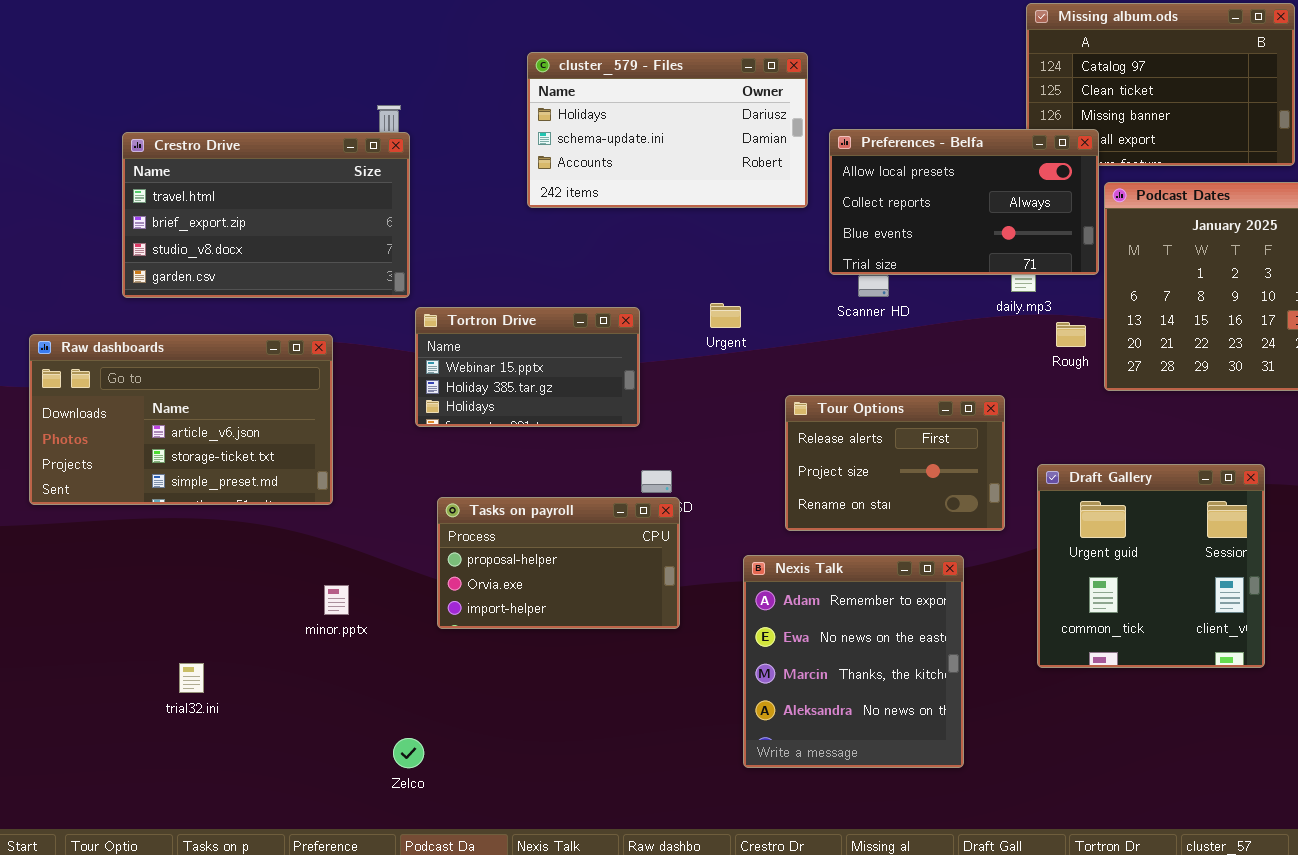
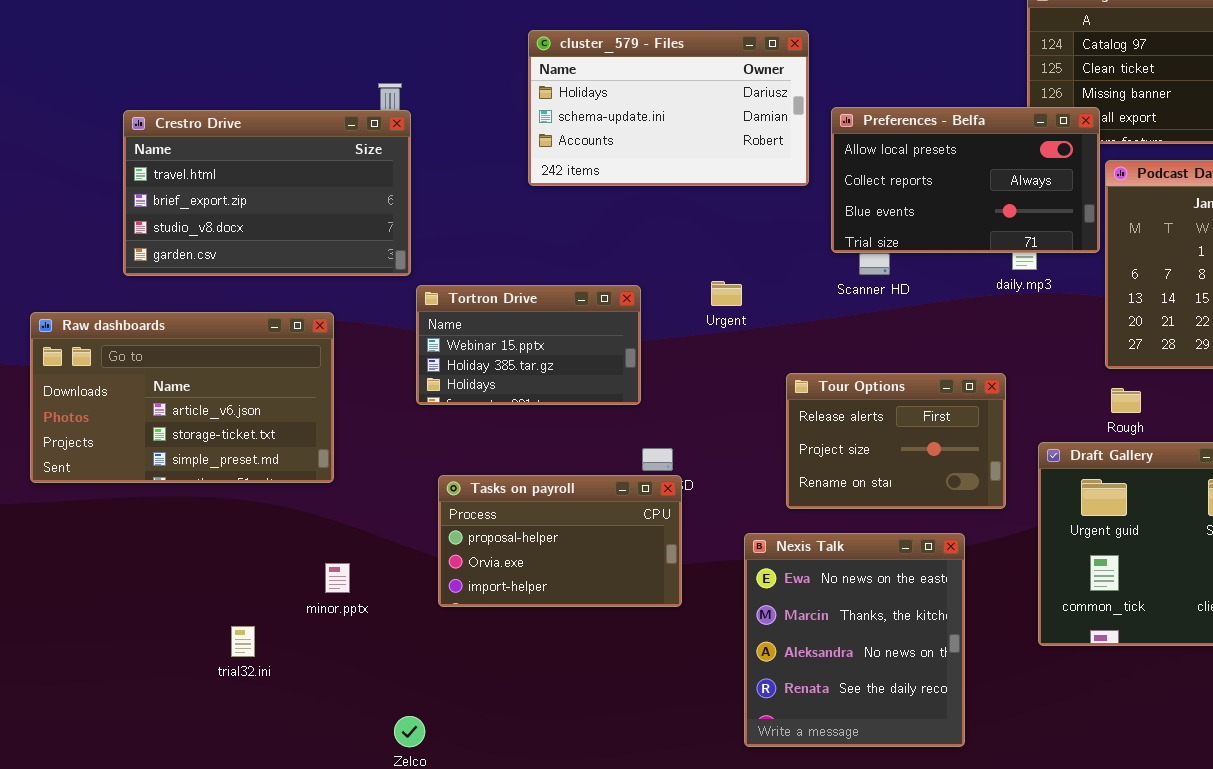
Rough: [1056,322,1086,347] -> [1111,388,1141,413], moved
Nexis Talk: [743,555,964,768] -> [744,533,965,747], scrolled down 1 row
trial32.ini: [179,663,204,693] -> [231,626,255,657], moved

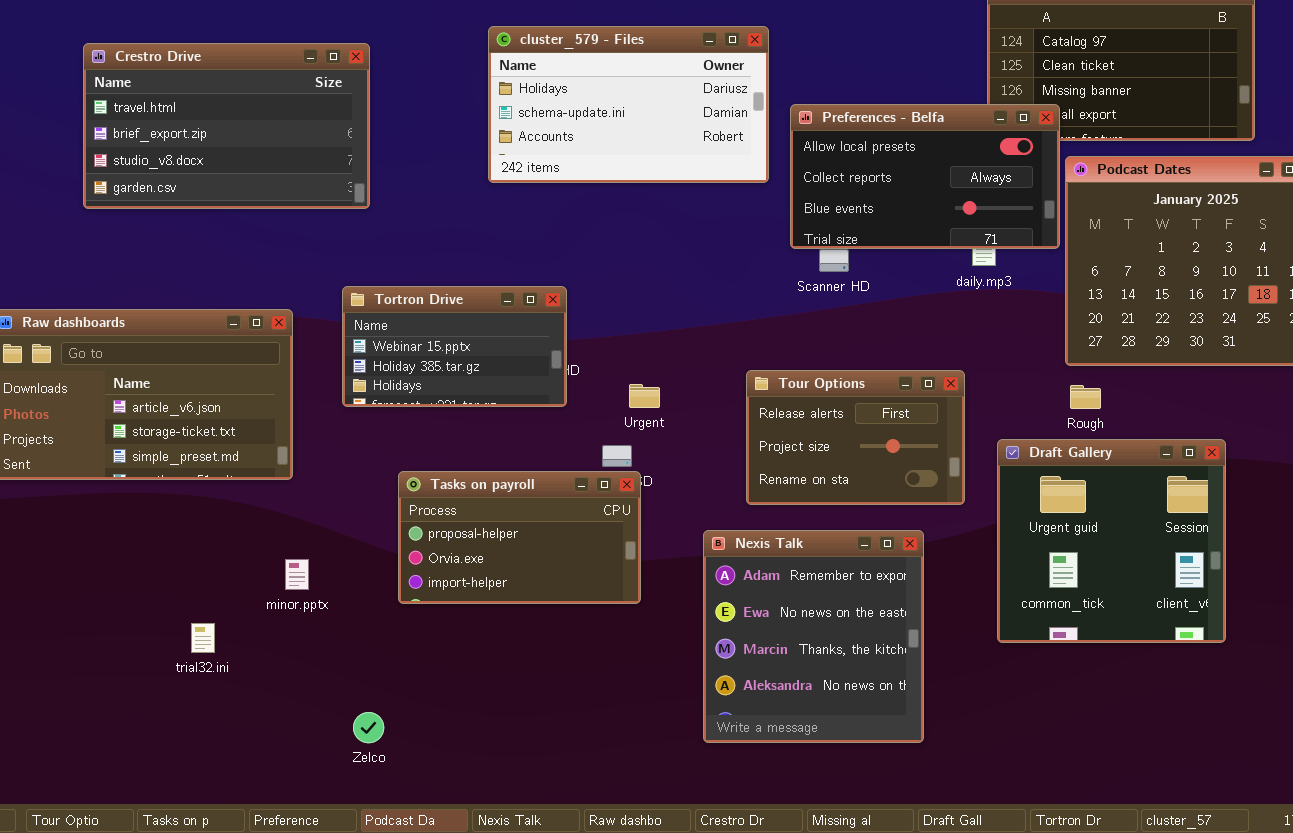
Crestro Drive: [123,110,411,276] -> [83,43,370,209], moved
Urgent: [711,281,742,306] -> [629,384,660,408], moved
Tortron Drive: [416,285,641,405] -> [342,286,567,407], moved
Nexis Talk: [744,533,965,747] -> [703,530,924,743], scrolled up 1 row

